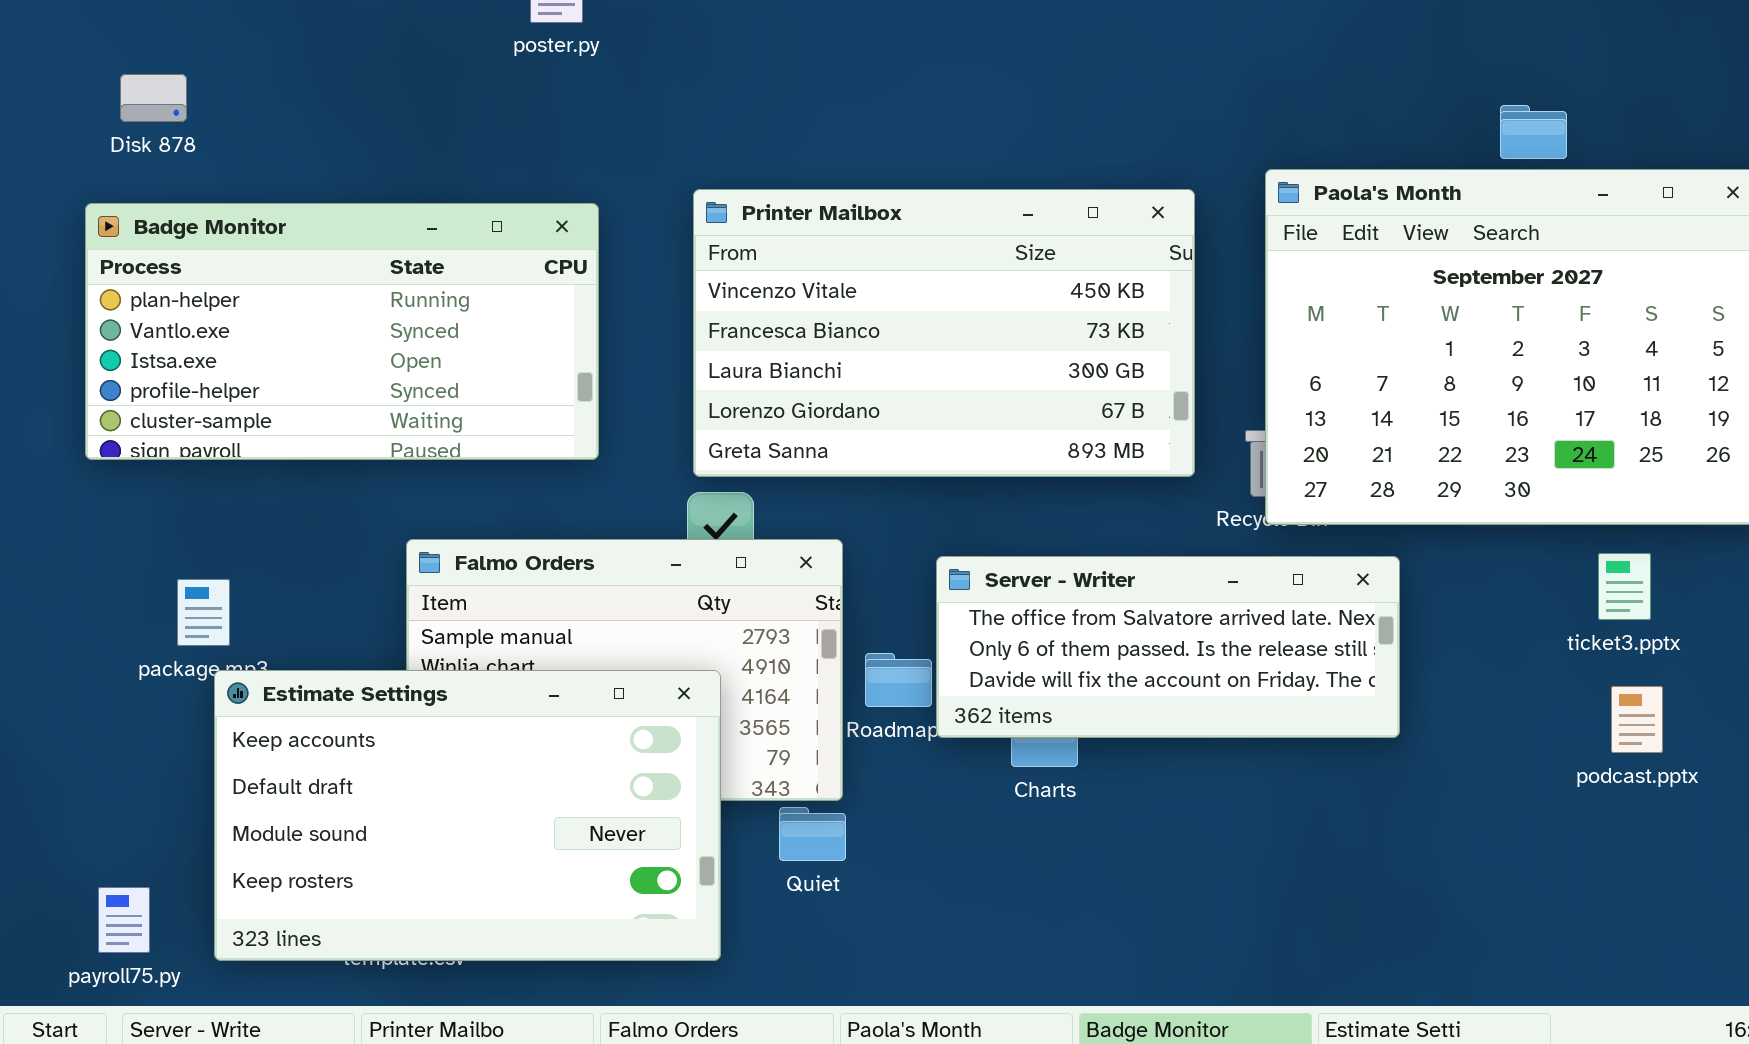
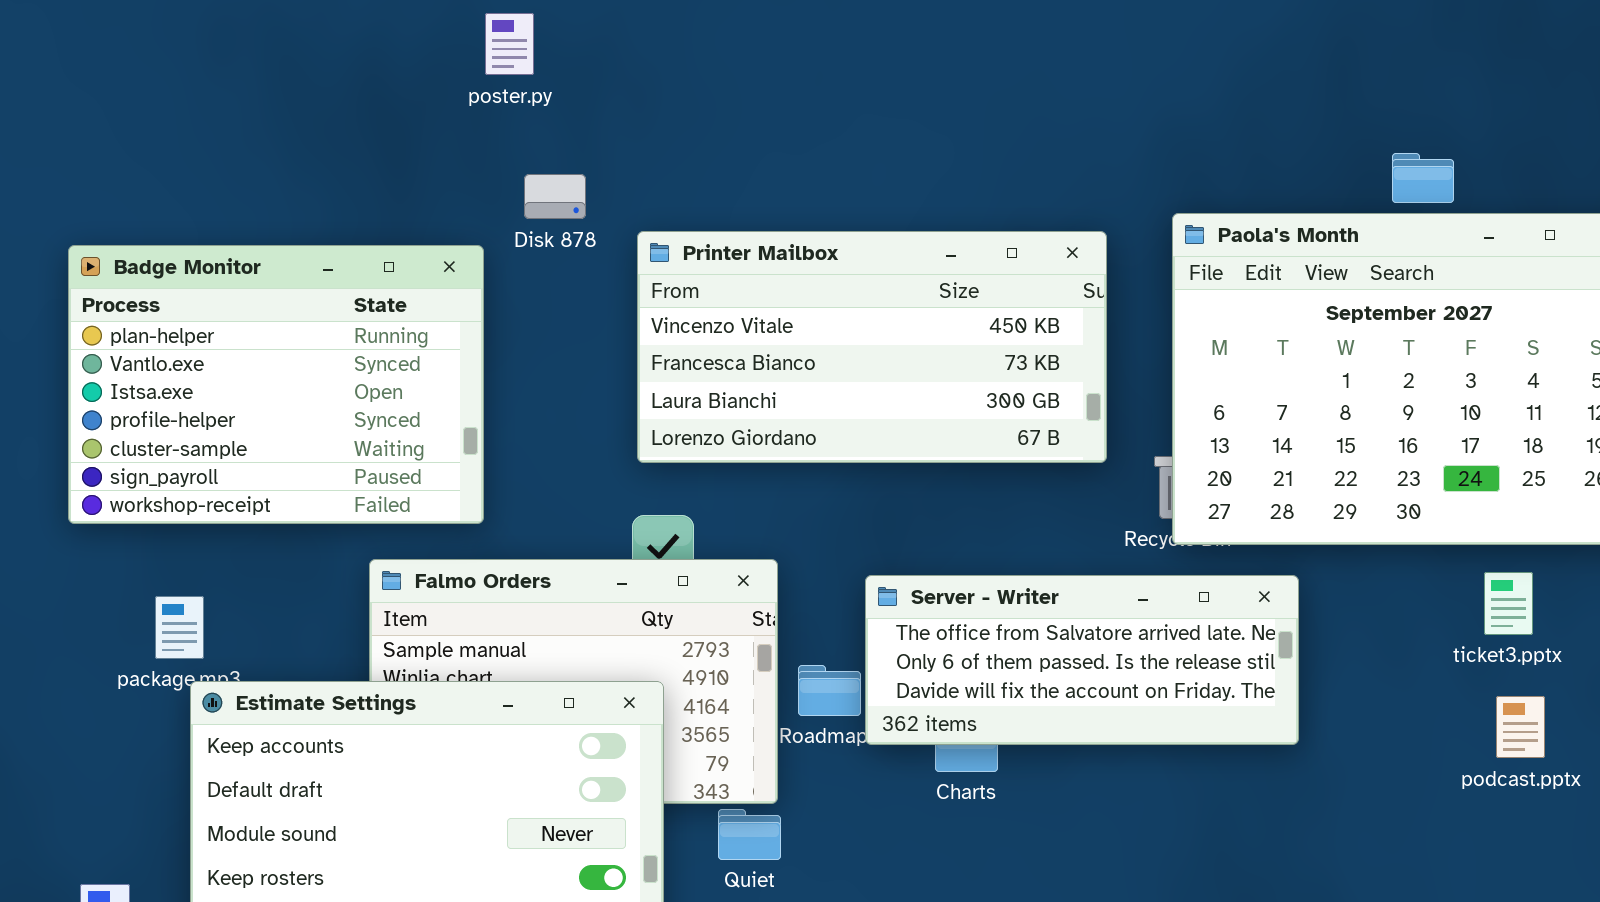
Disk 878: [120,74,187,122] -> [524,174,586,219], moved
Printer Mailbox: [693,189,1195,477] -> [637,231,1107,463], resized
Badge Monitor: [85,203,599,460] -> [68,245,484,524], resized

